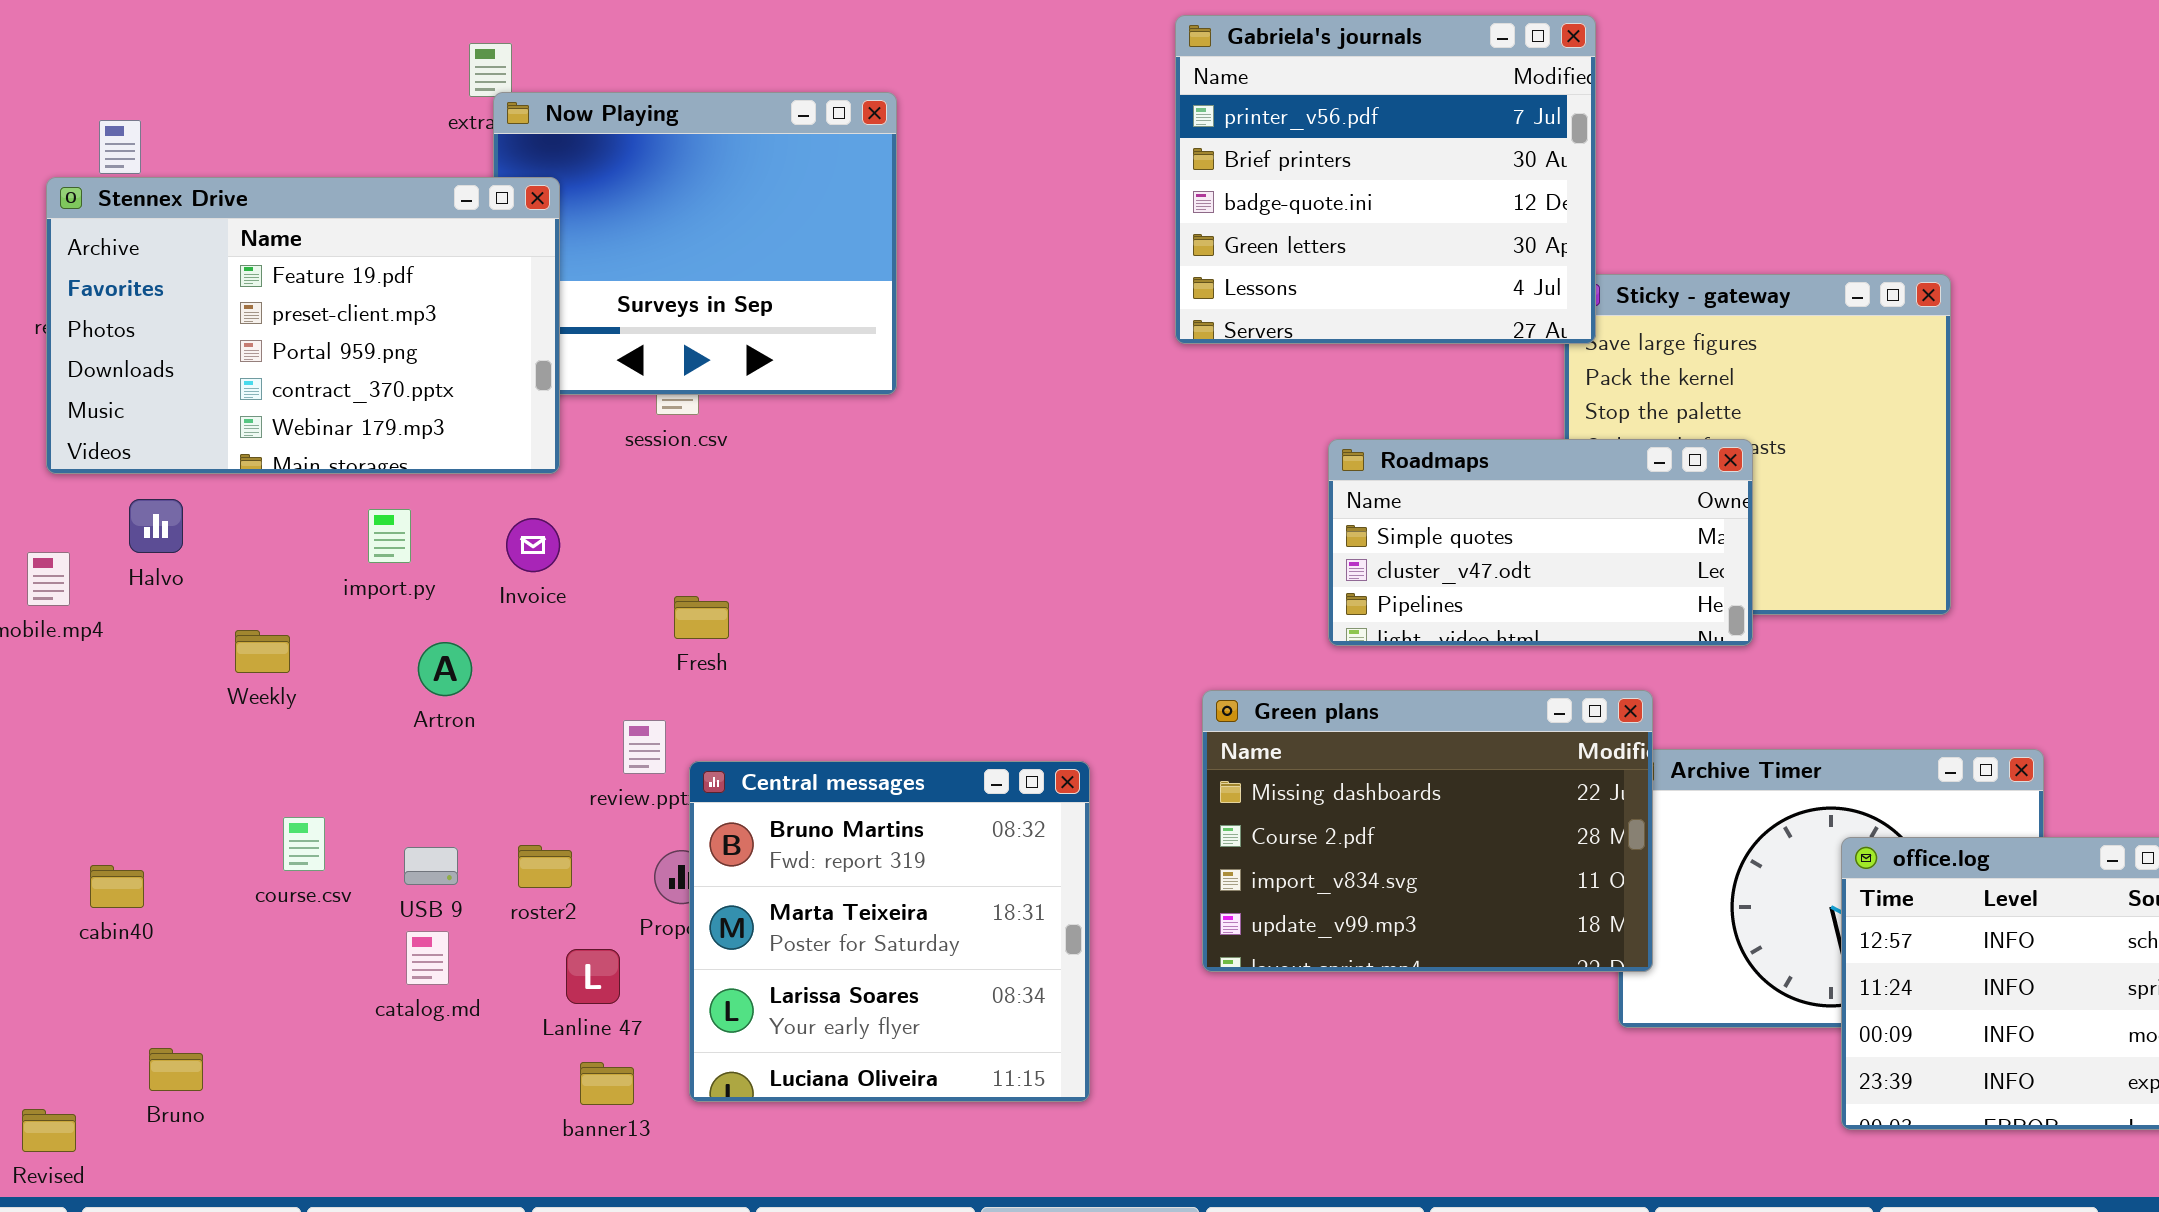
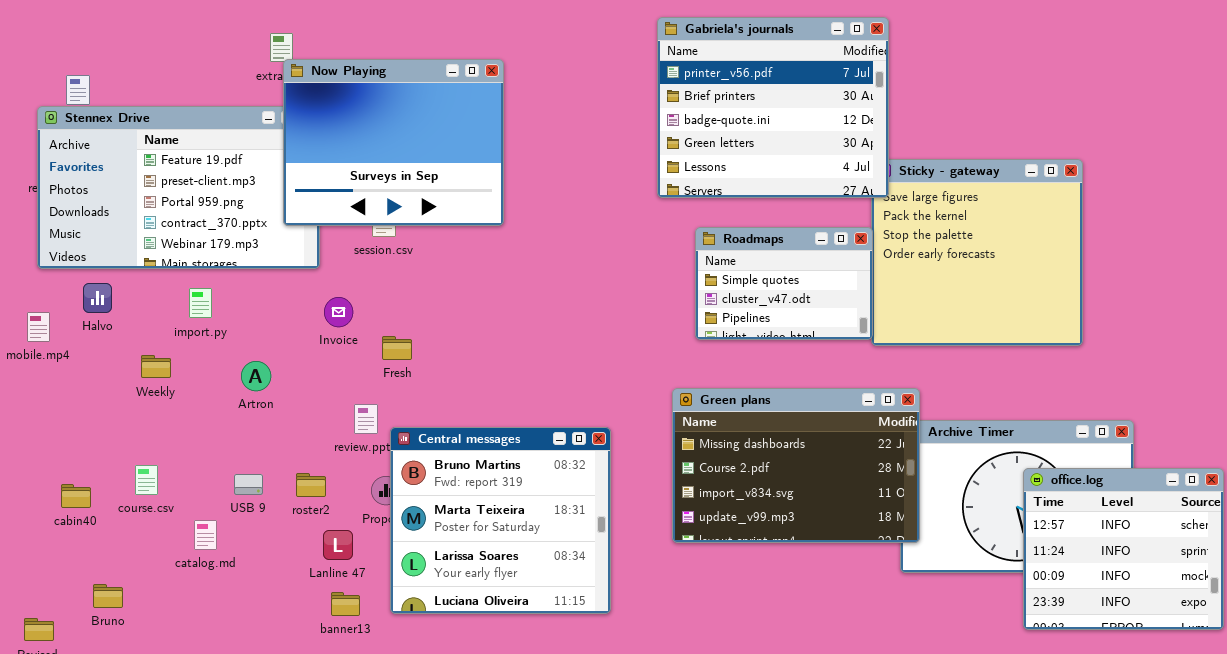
Now Playing: [493,92,897,395] -> [283,59,504,226], raised
Roadmaps: [1328,439,1753,646] -> [695,227,873,340], moved, resized
import.py: [368,509,411,563] -> [189,288,212,318], moved
Invoice: [506,518,560,572] -> [324,297,353,327], moved
course.csv: [283,817,325,871] -> [135,465,158,495], moved
catalog.md: [406,931,449,985] -> [194,520,217,550], moved

